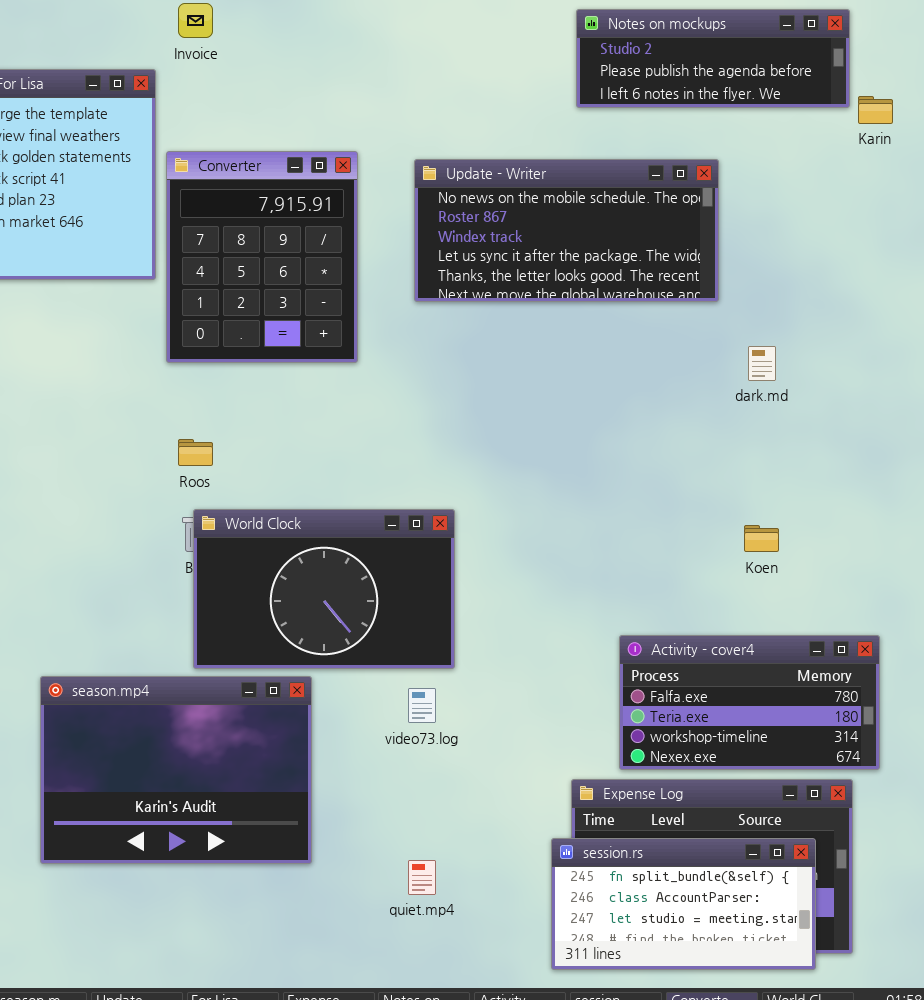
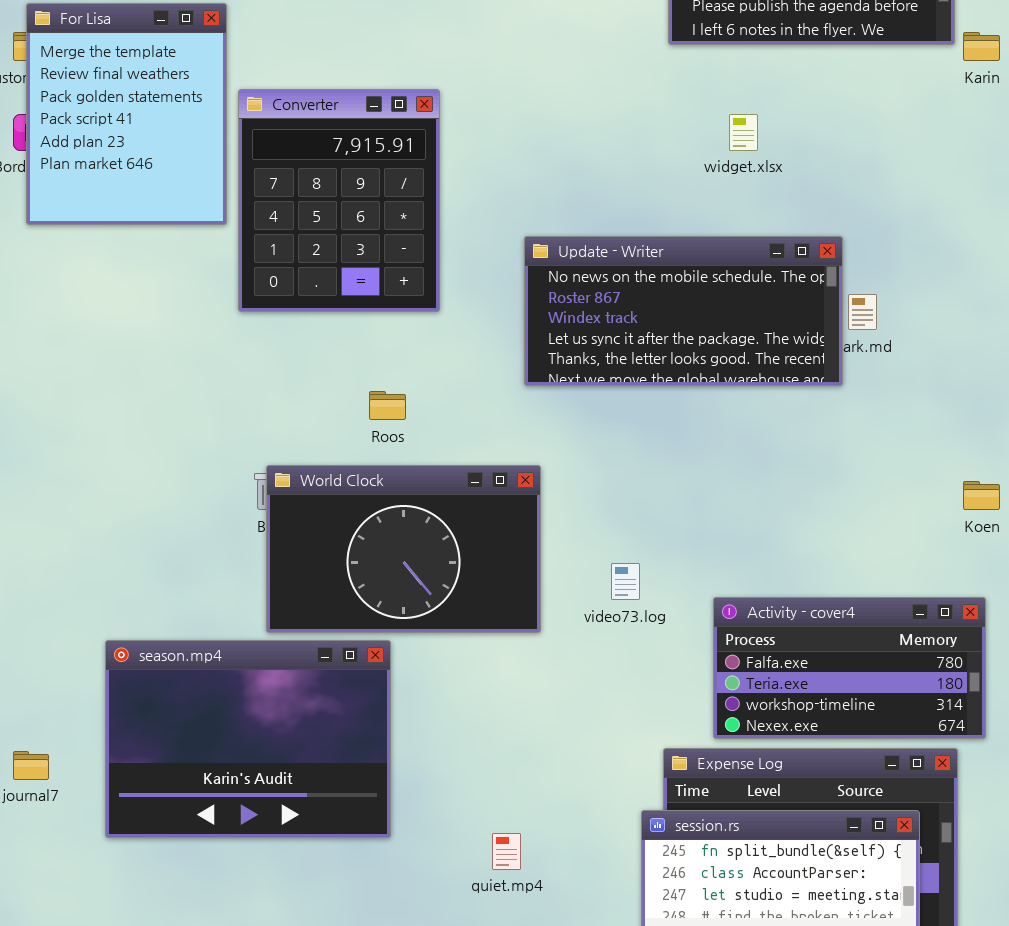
Update - Writer: [414,159,719,302] -> [524,236,843,386], moved
Roos: [178,439,213,466] -> [369,391,406,420], moved
Koen: [744,525,779,552] -> [963,481,1000,510], moved
video73.log: [408,688,436,723] -> [611,563,640,600], moved

